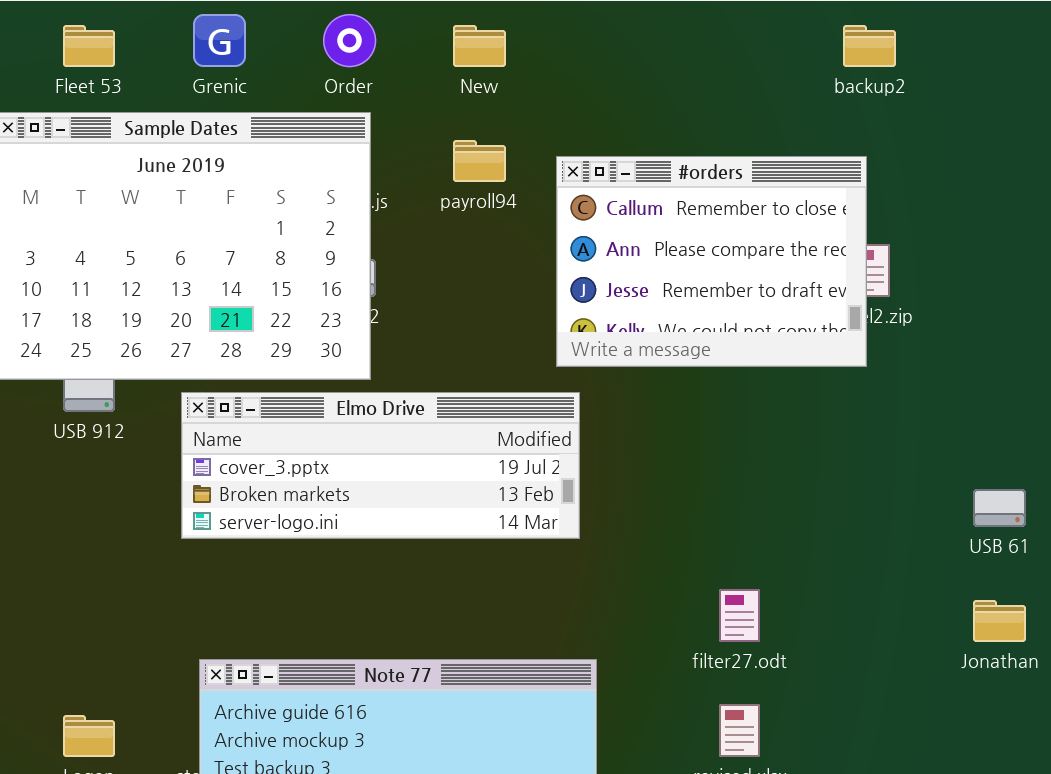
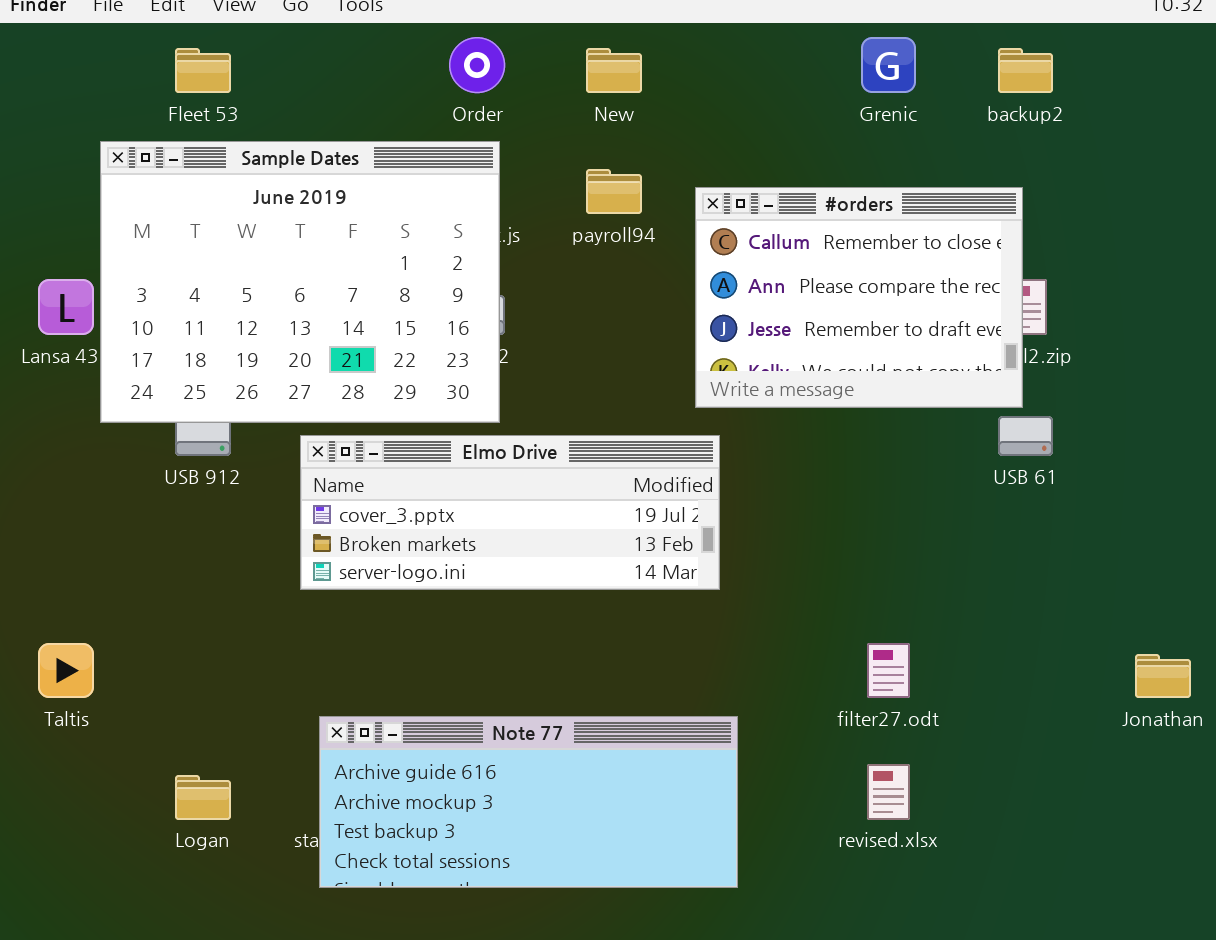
Grenic: [193,14,246,67] -> [861,37,916,93], moved
USB 61: [973,489,1026,527] -> [998,416,1053,456], moved

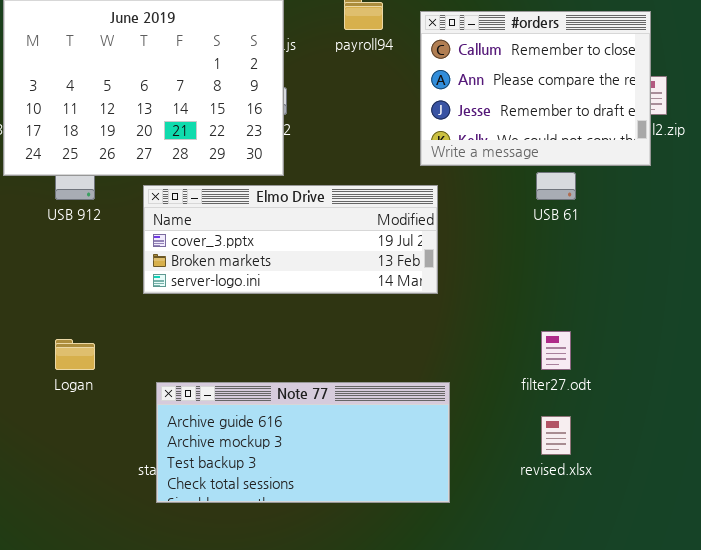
USB 61: [998,416,1053,456] -> [536,172,576,200], moved
Logan: [175,775,231,820] -> [55,339,95,370], moved

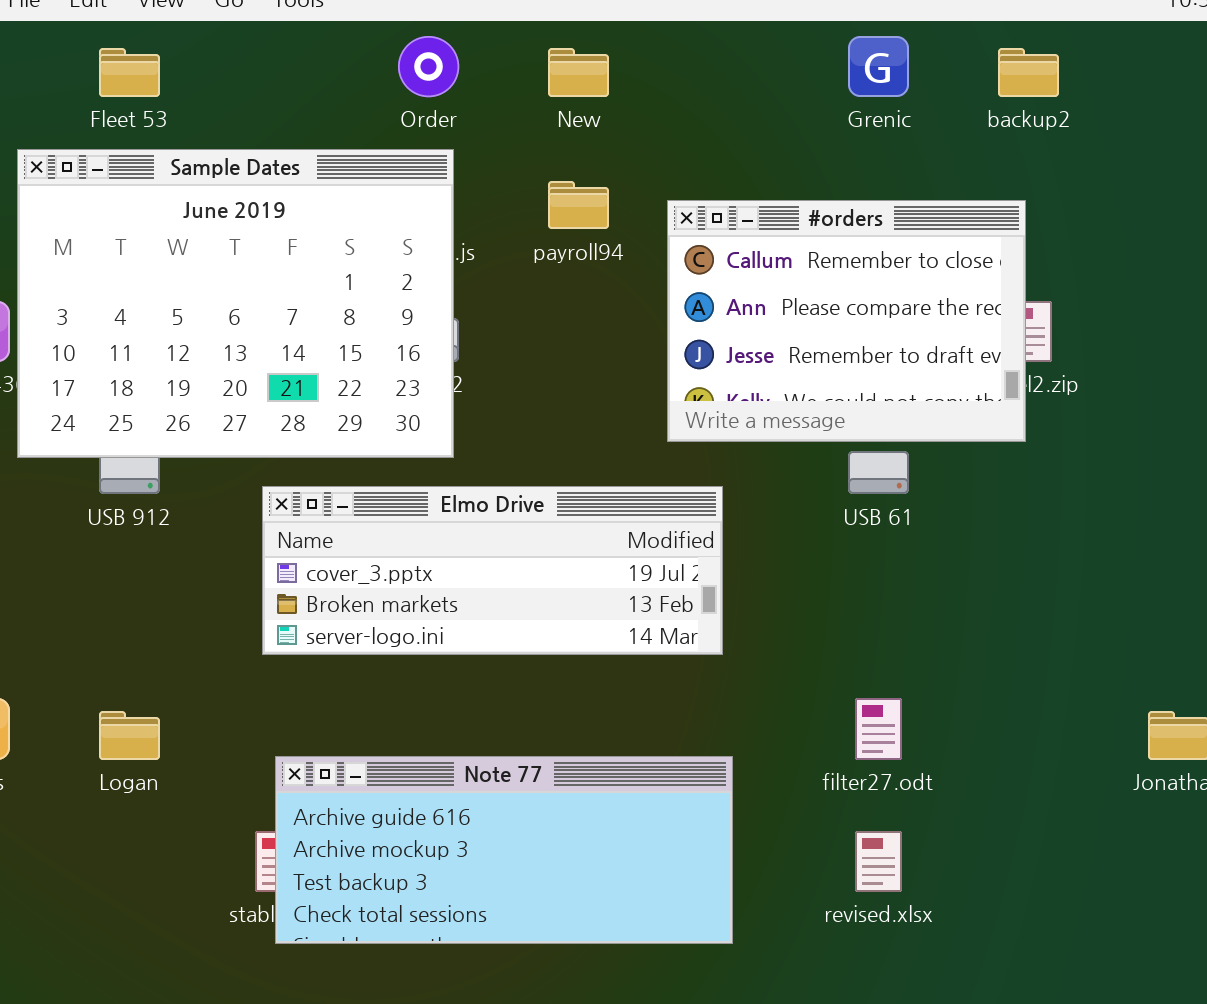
Elmo Drive: [143,185,438,294] -> [262,486,723,655], moved
Note 77: [156,382,450,503] -> [275,756,733,944], moved

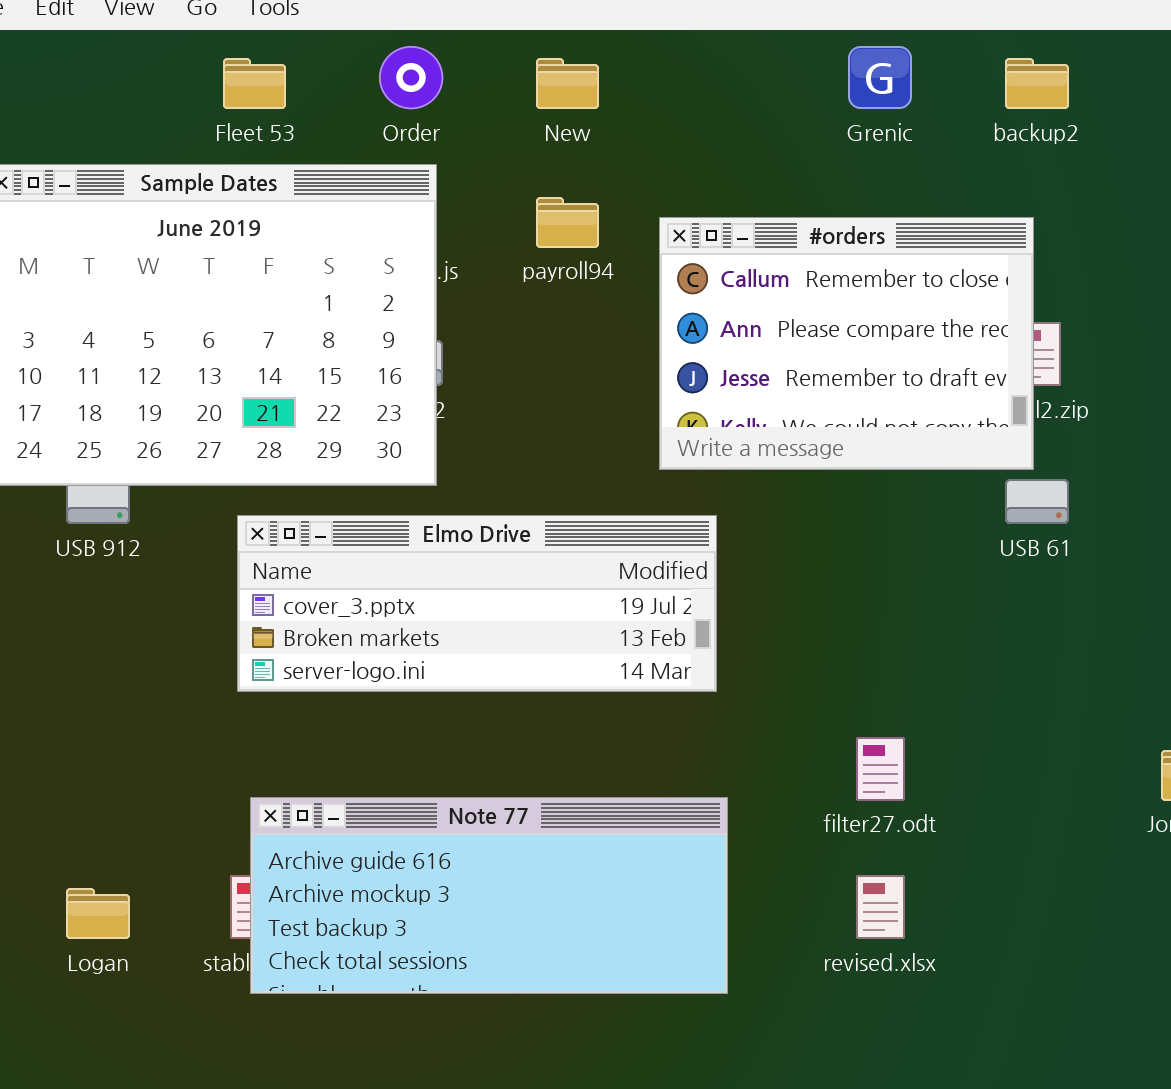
Fleet 53: [99,48,160,97] -> [223,58,286,109], moved
USB 61: [848,451,909,494] -> [1005,479,1069,524], moved
Logan: [99,711,160,760] -> [66,888,130,939], moved

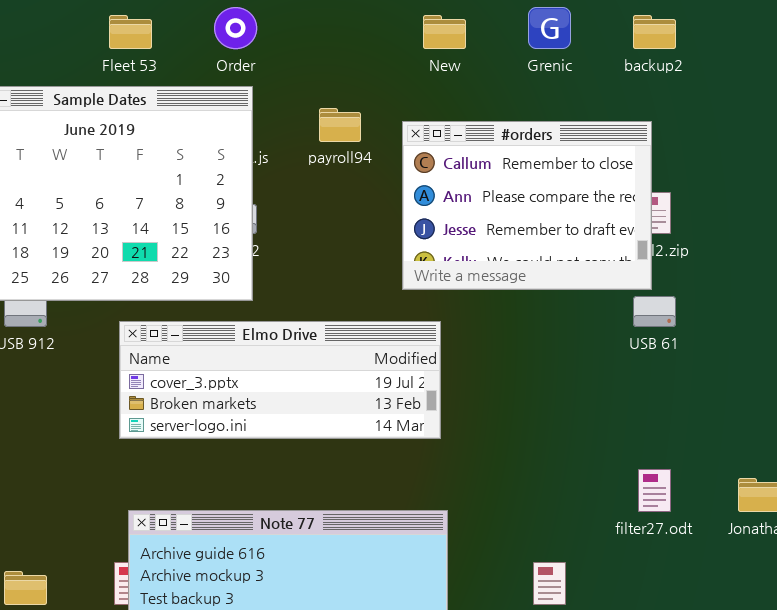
New: [536,58,599,109] -> [423,15,466,49], moved
filter27.odt: [856,737,905,801] -> [638,469,671,512], moved

